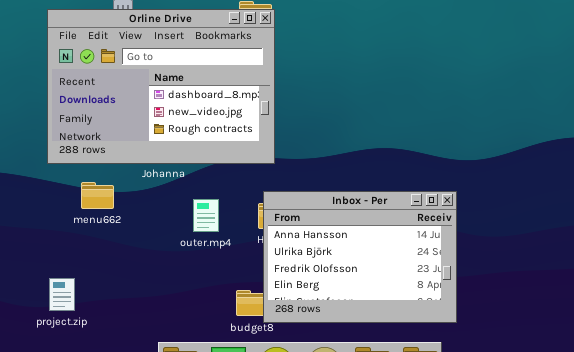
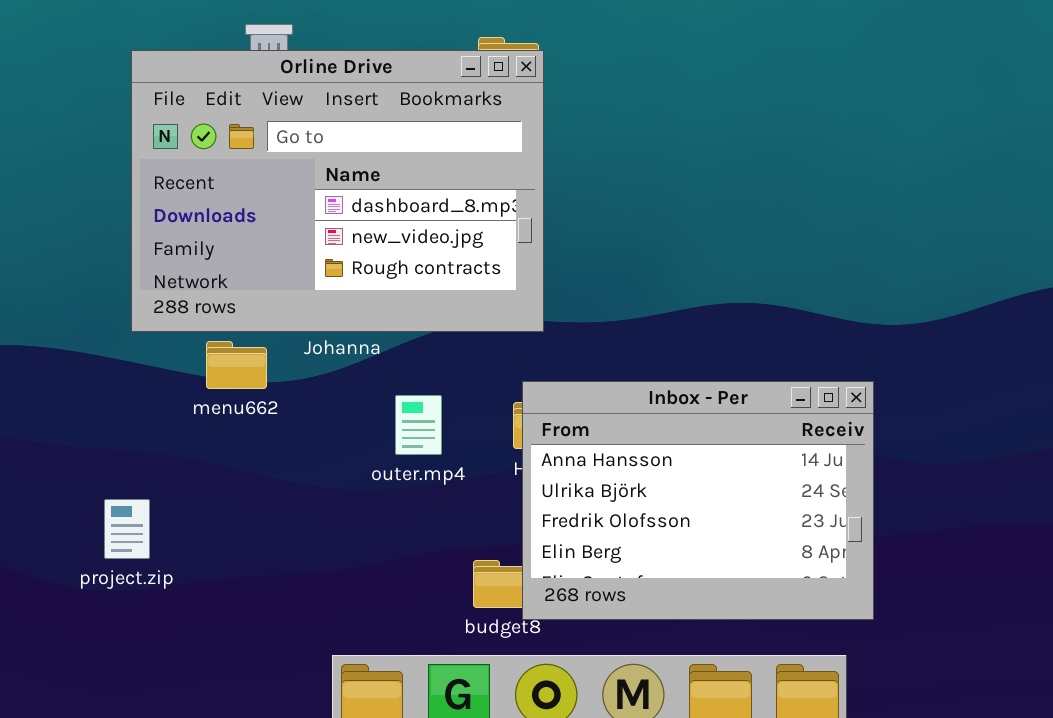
menu662: [81,182,114,209] -> [206,341,267,389], moved
project.zip: [49,278,75,311] -> [104,499,150,559], moved

